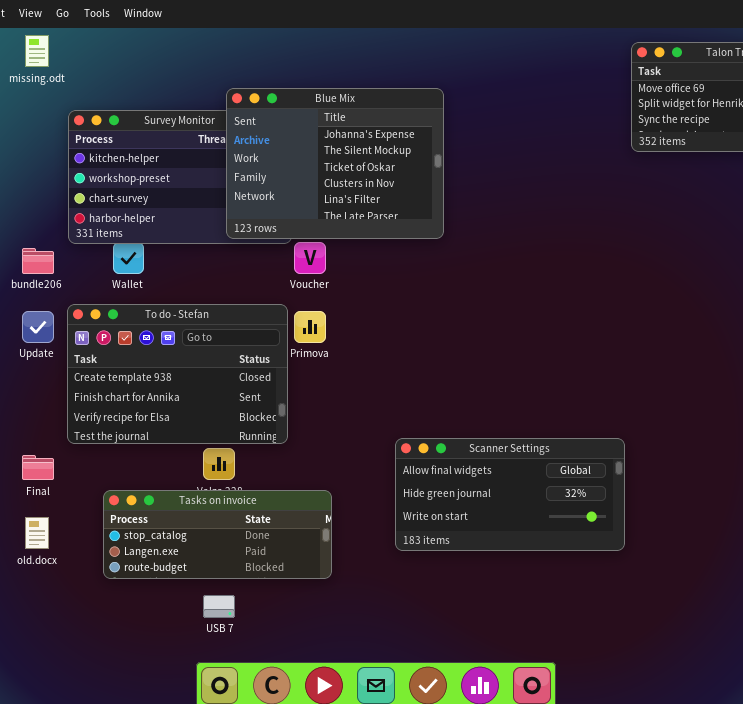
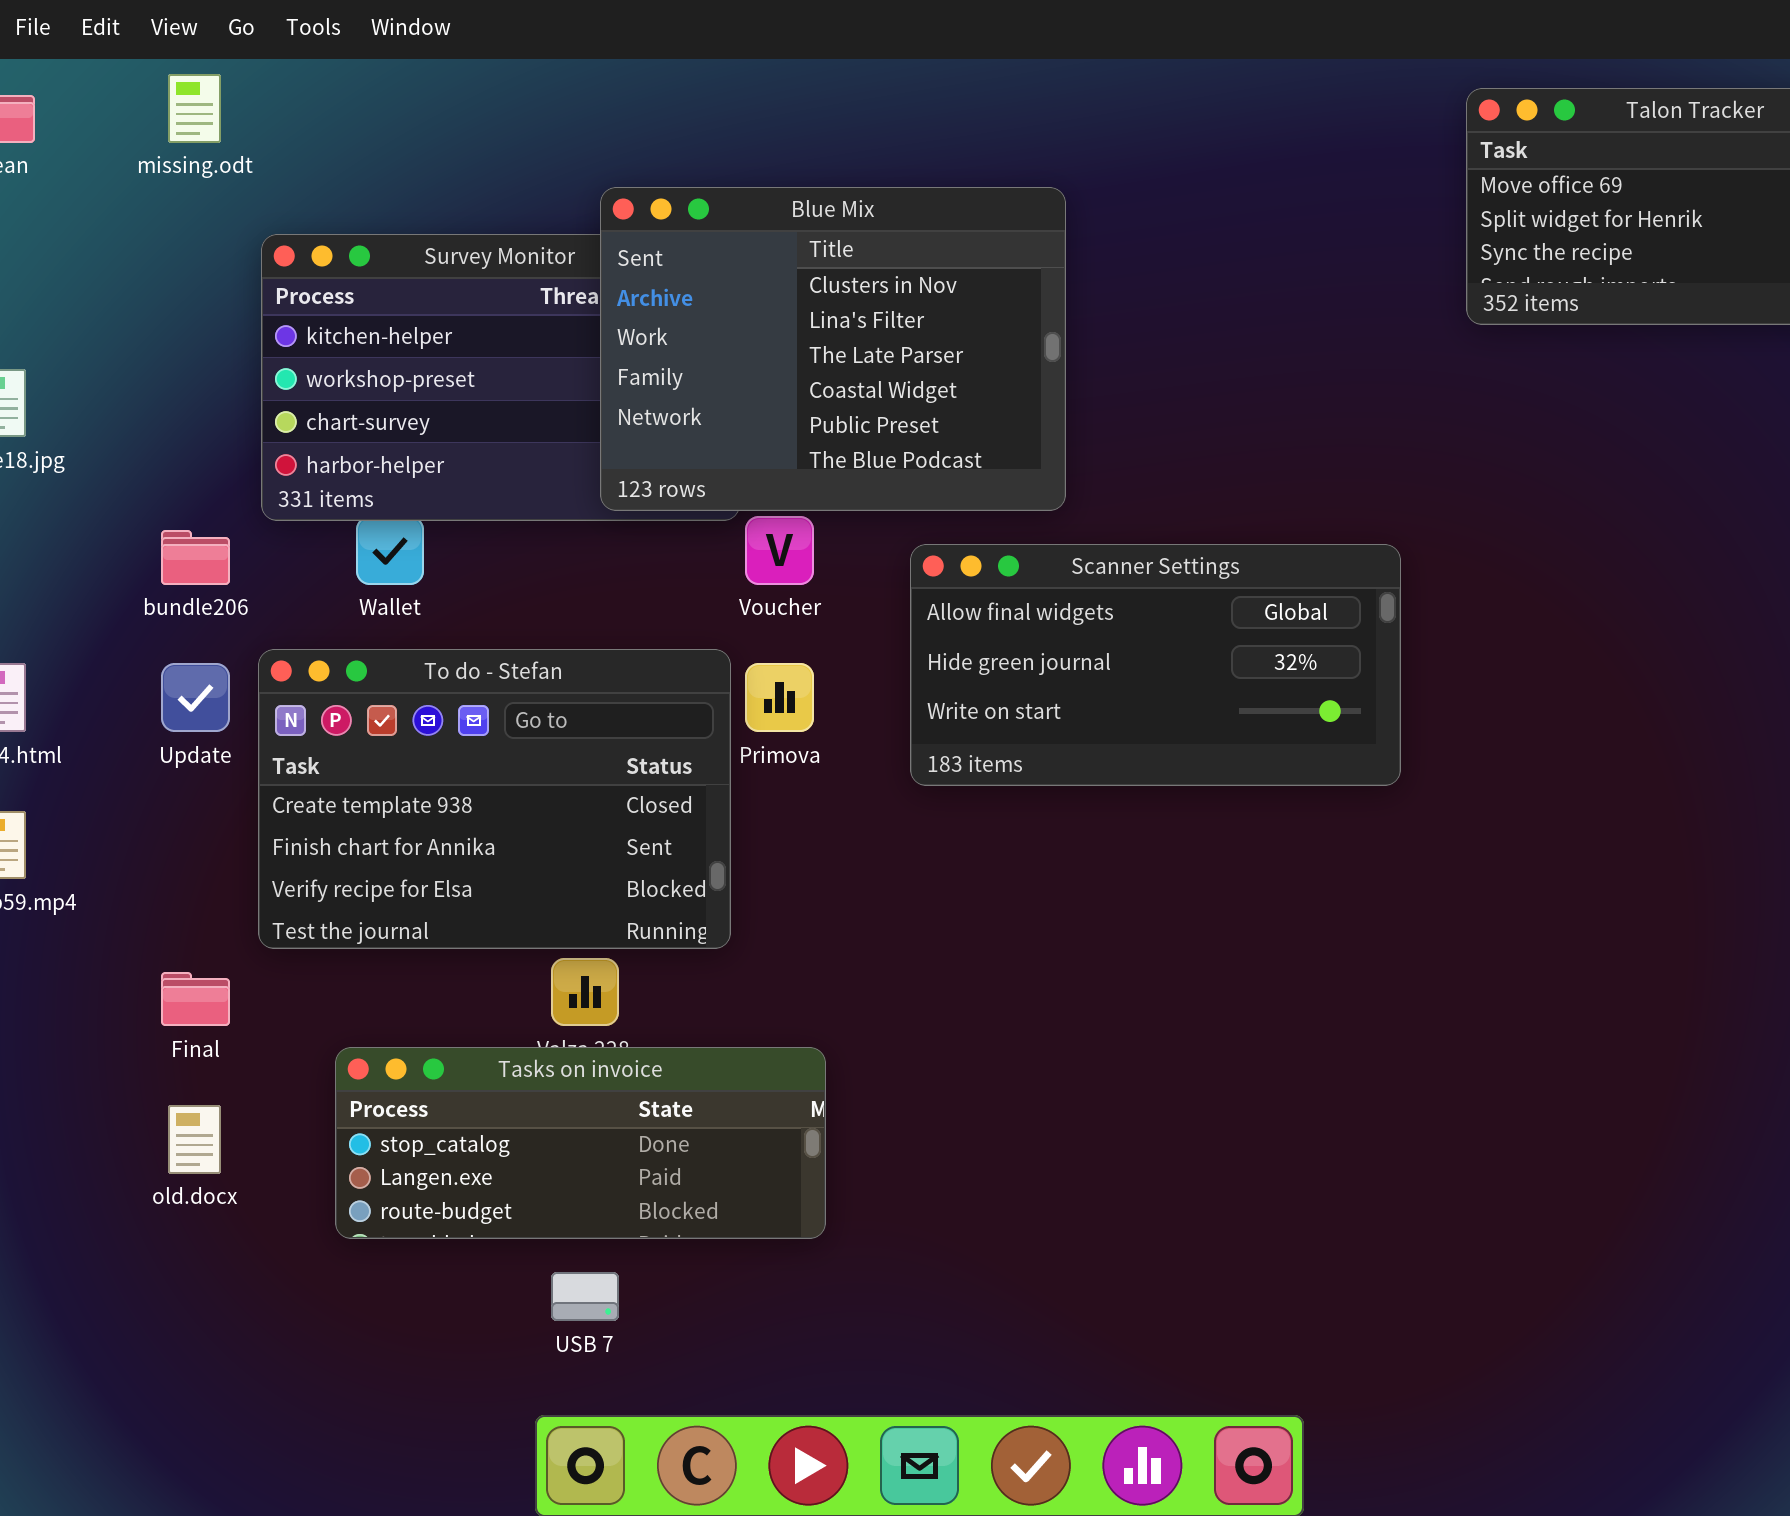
Blue Mix: [226,88,444,239] -> [600,187,1066,511], scrolled down 3 rows
Scanner Settings: [395,438,625,551] -> [910,544,1401,786], moved

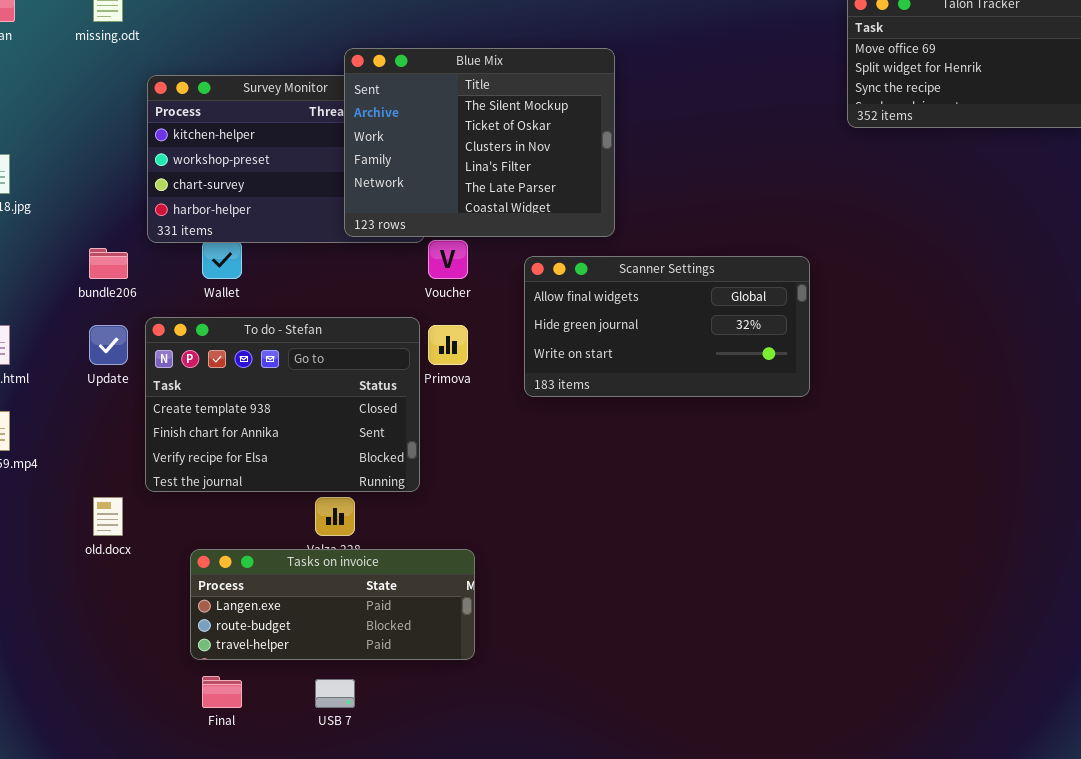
Blue Mix: [600,187,1066,511] -> [344,48,615,237], scrolled up 2 rows
Final: [161,972,230,1026] -> [202,676,242,708], moved
Tasks on invoice: [335,1047,826,1239] -> [190,549,475,660], scrolled down 1 row
old.docx: [168,1105,221,1174] -> [93,497,123,536], moved

